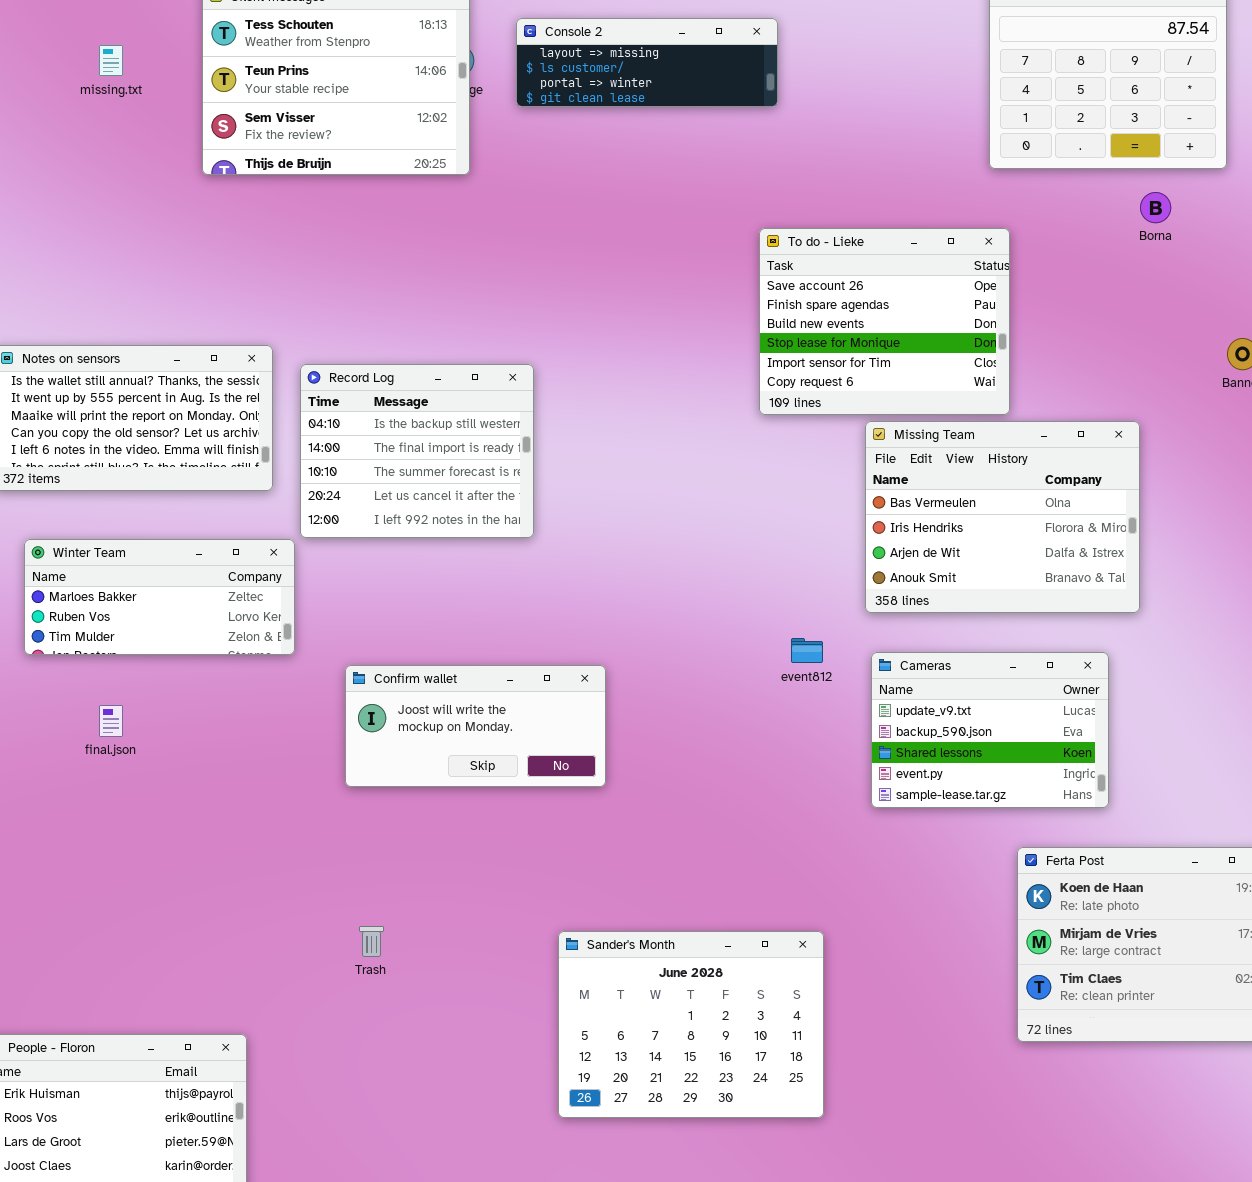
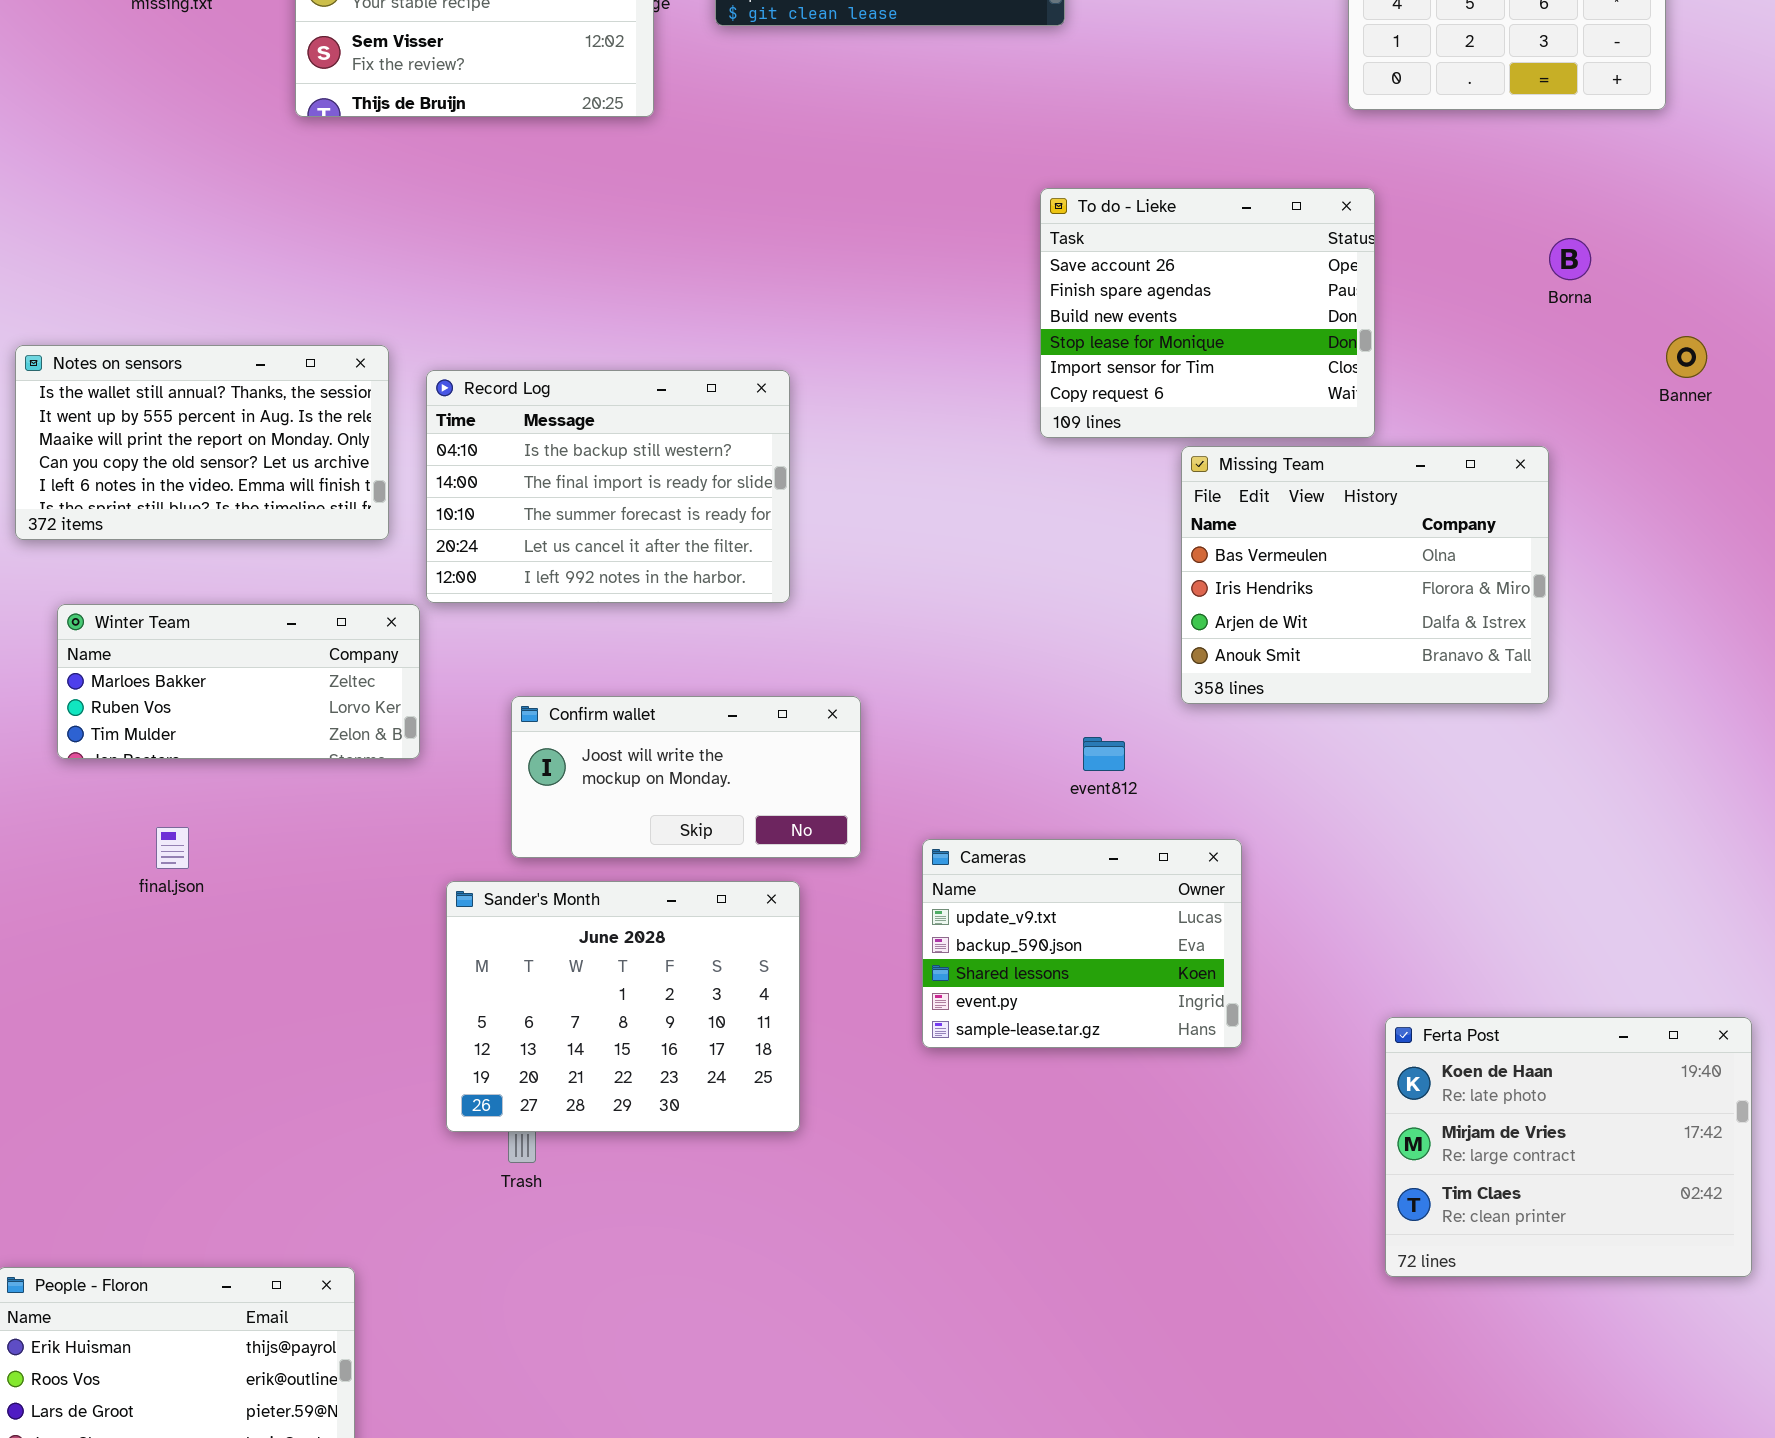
Borna: [1140,192,1171,223] -> [1549,238,1591,280], moved
Record Log: [300,364,534,538] -> [426,370,790,603], resized
Cameras: [871,652,1109,808] -> [922,839,1242,1048], moved
Confirm wallet: [345,665,606,787] -> [511,696,861,858], moved
Sander's Month: [558,931,824,1118] -> [446,881,800,1132], moved

